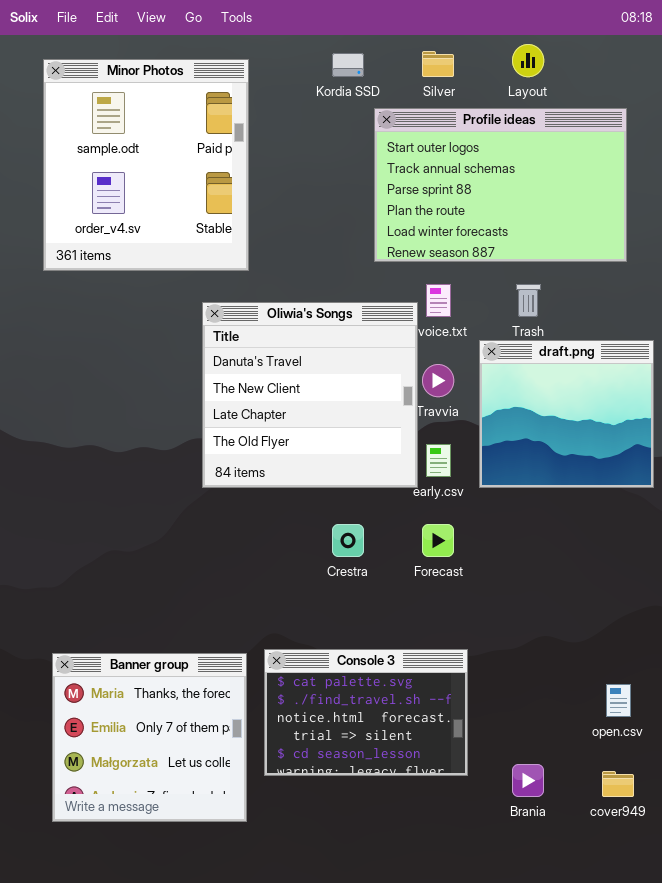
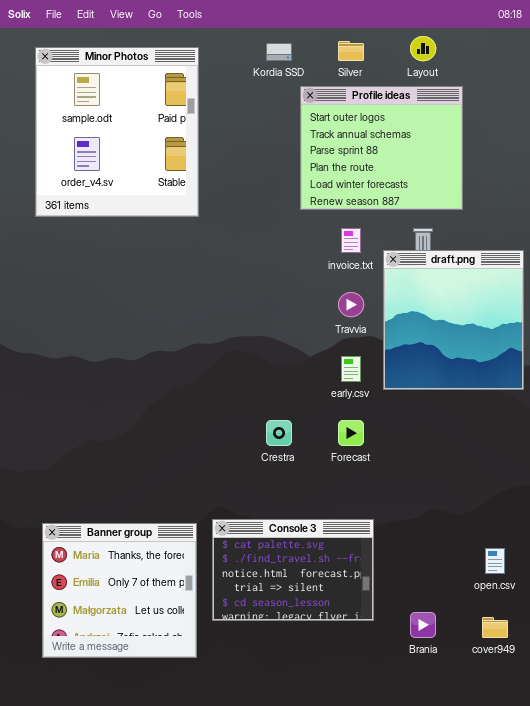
Profile ideas: [374,108,627,262] -> [300,86,463,210], resized
Oliwia's Songs: [202,302,418,488] -> none, closed
draft.png: [479,340,654,488] -> [383,250,524,390], resized

